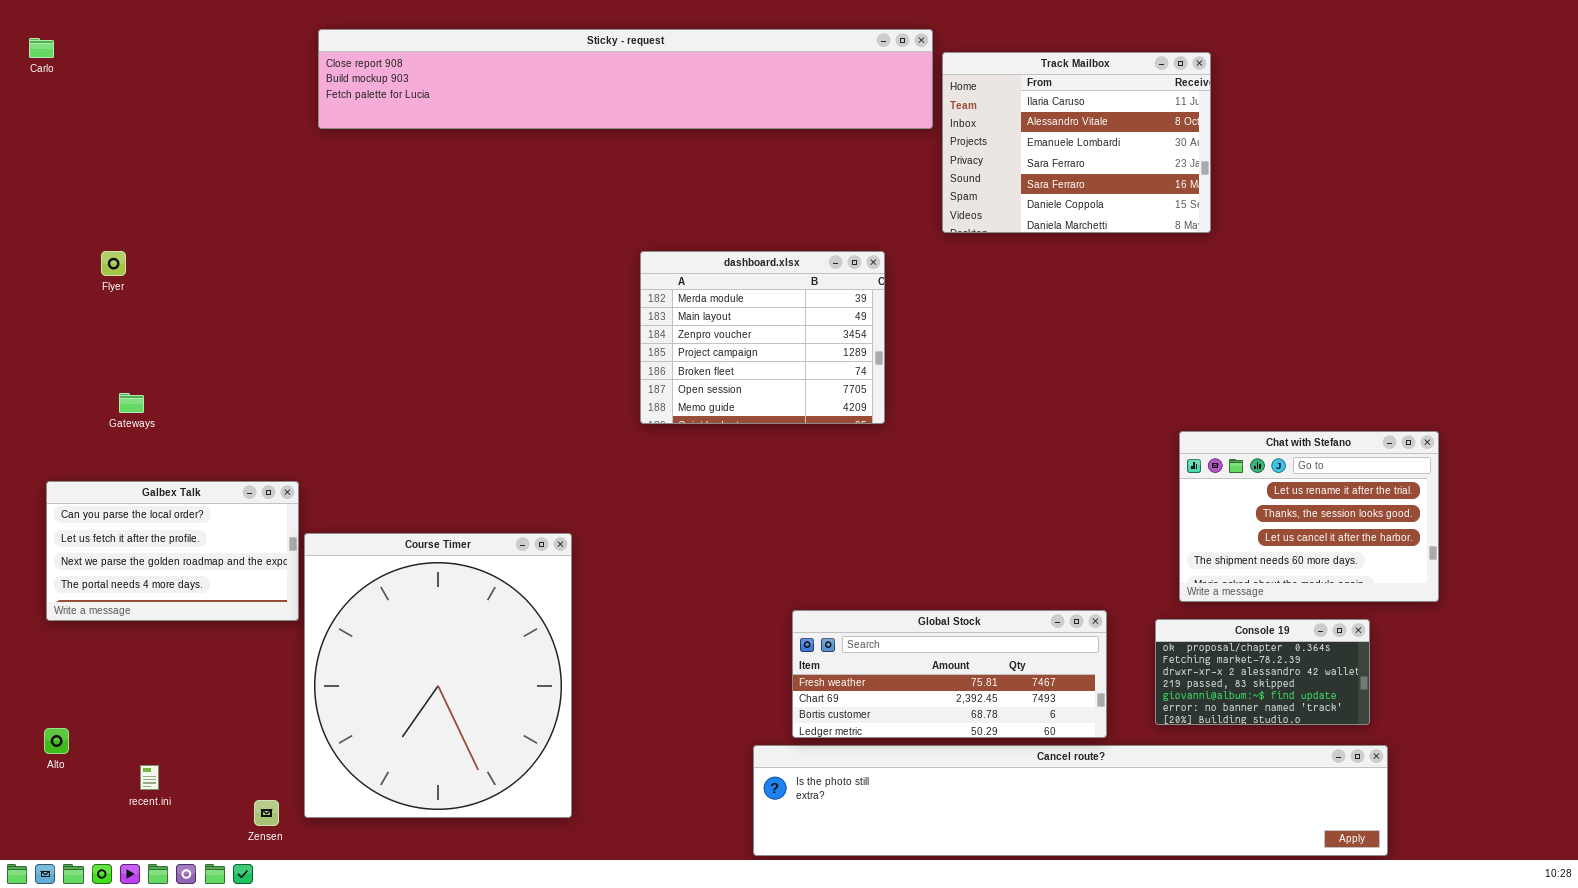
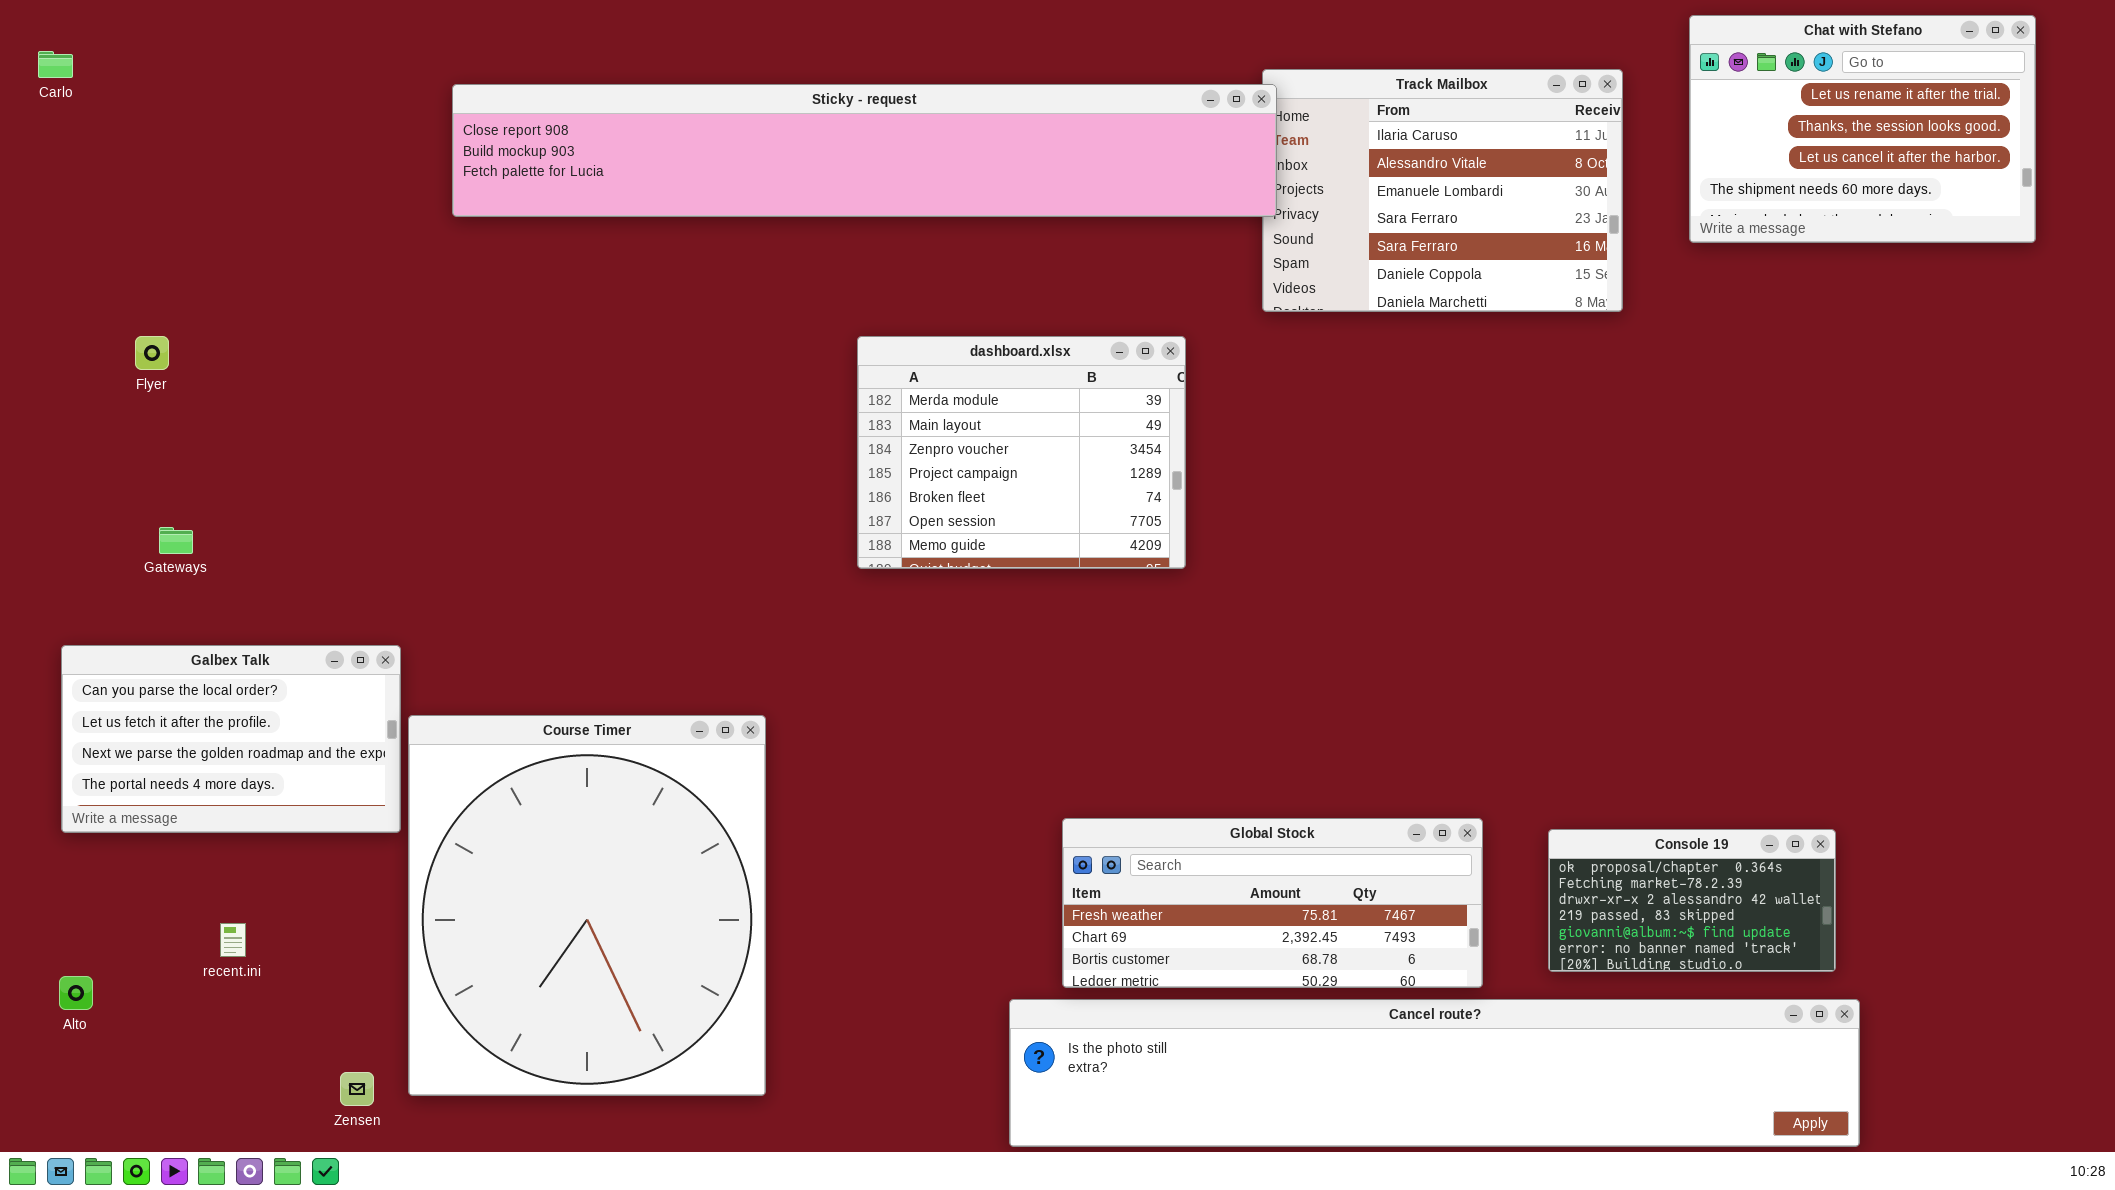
Sticky - request: [318,29,933,129] -> [452,84,1277,217], moved
Chat with Stefano: [1179,431,1439,602] -> [1689,15,2036,243], moved
recent.ini: [140,765,159,790] -> [220,923,246,957], moved

